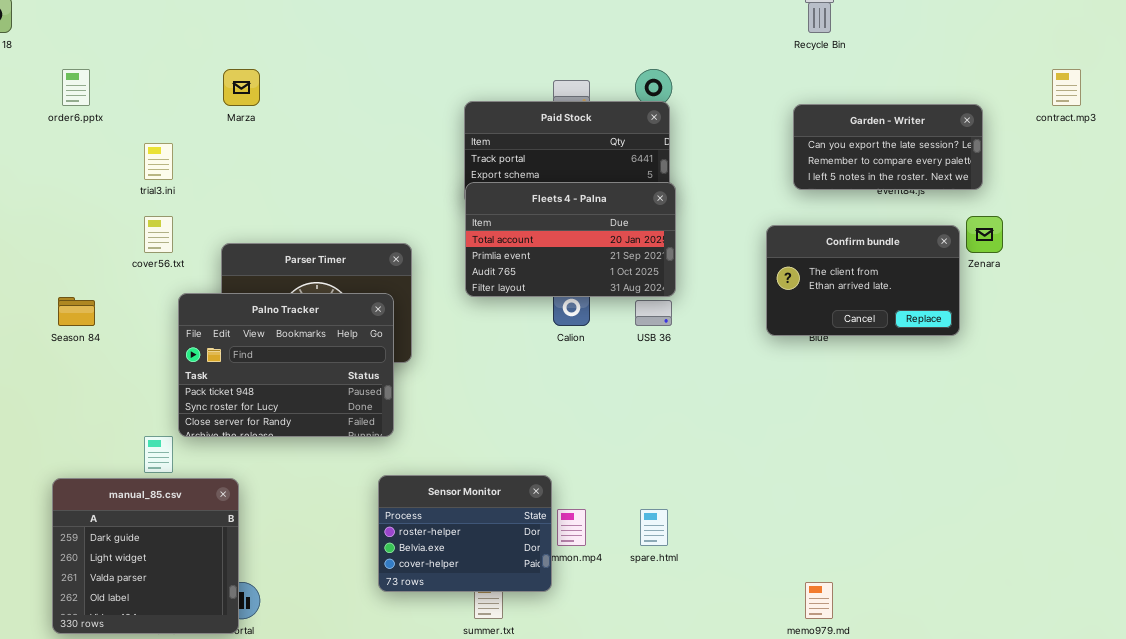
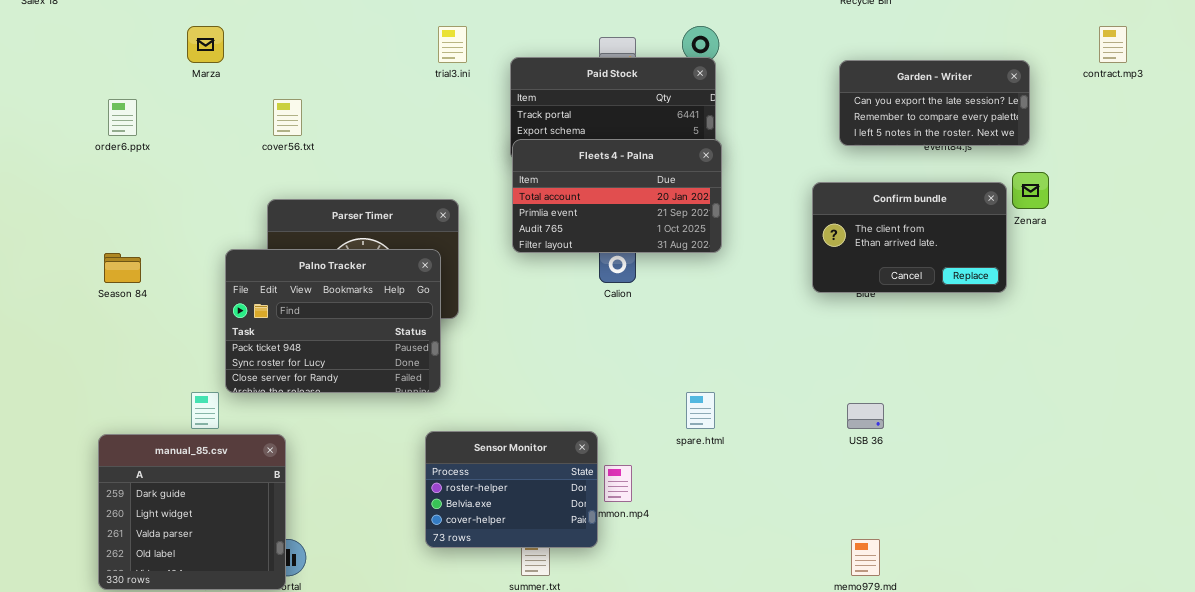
order6.pptx: [62,69,90,106] -> [108,99,137,136], moved
Marza: [223,69,260,106] -> [187,26,224,63], moved
trial3.ini: [144,143,173,180] -> [438,26,467,63], moved
cover56.txt: [144,216,173,253] -> [273,99,302,136], moved
USB 36: [635,300,672,326] -> [847,403,884,429], moved
spare.html: [640,509,668,546] -> [686,392,715,429], moved

